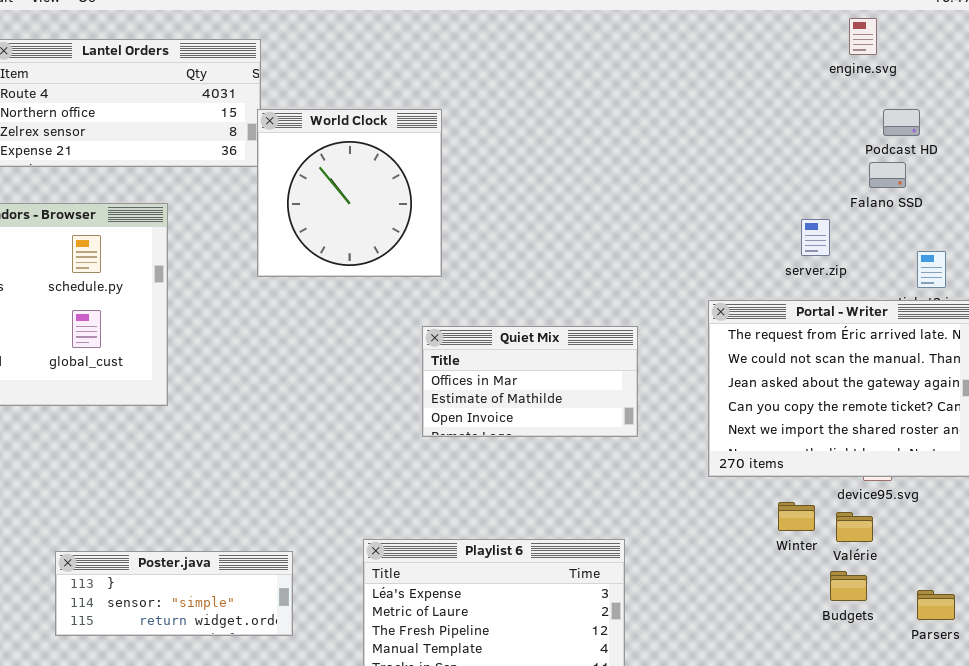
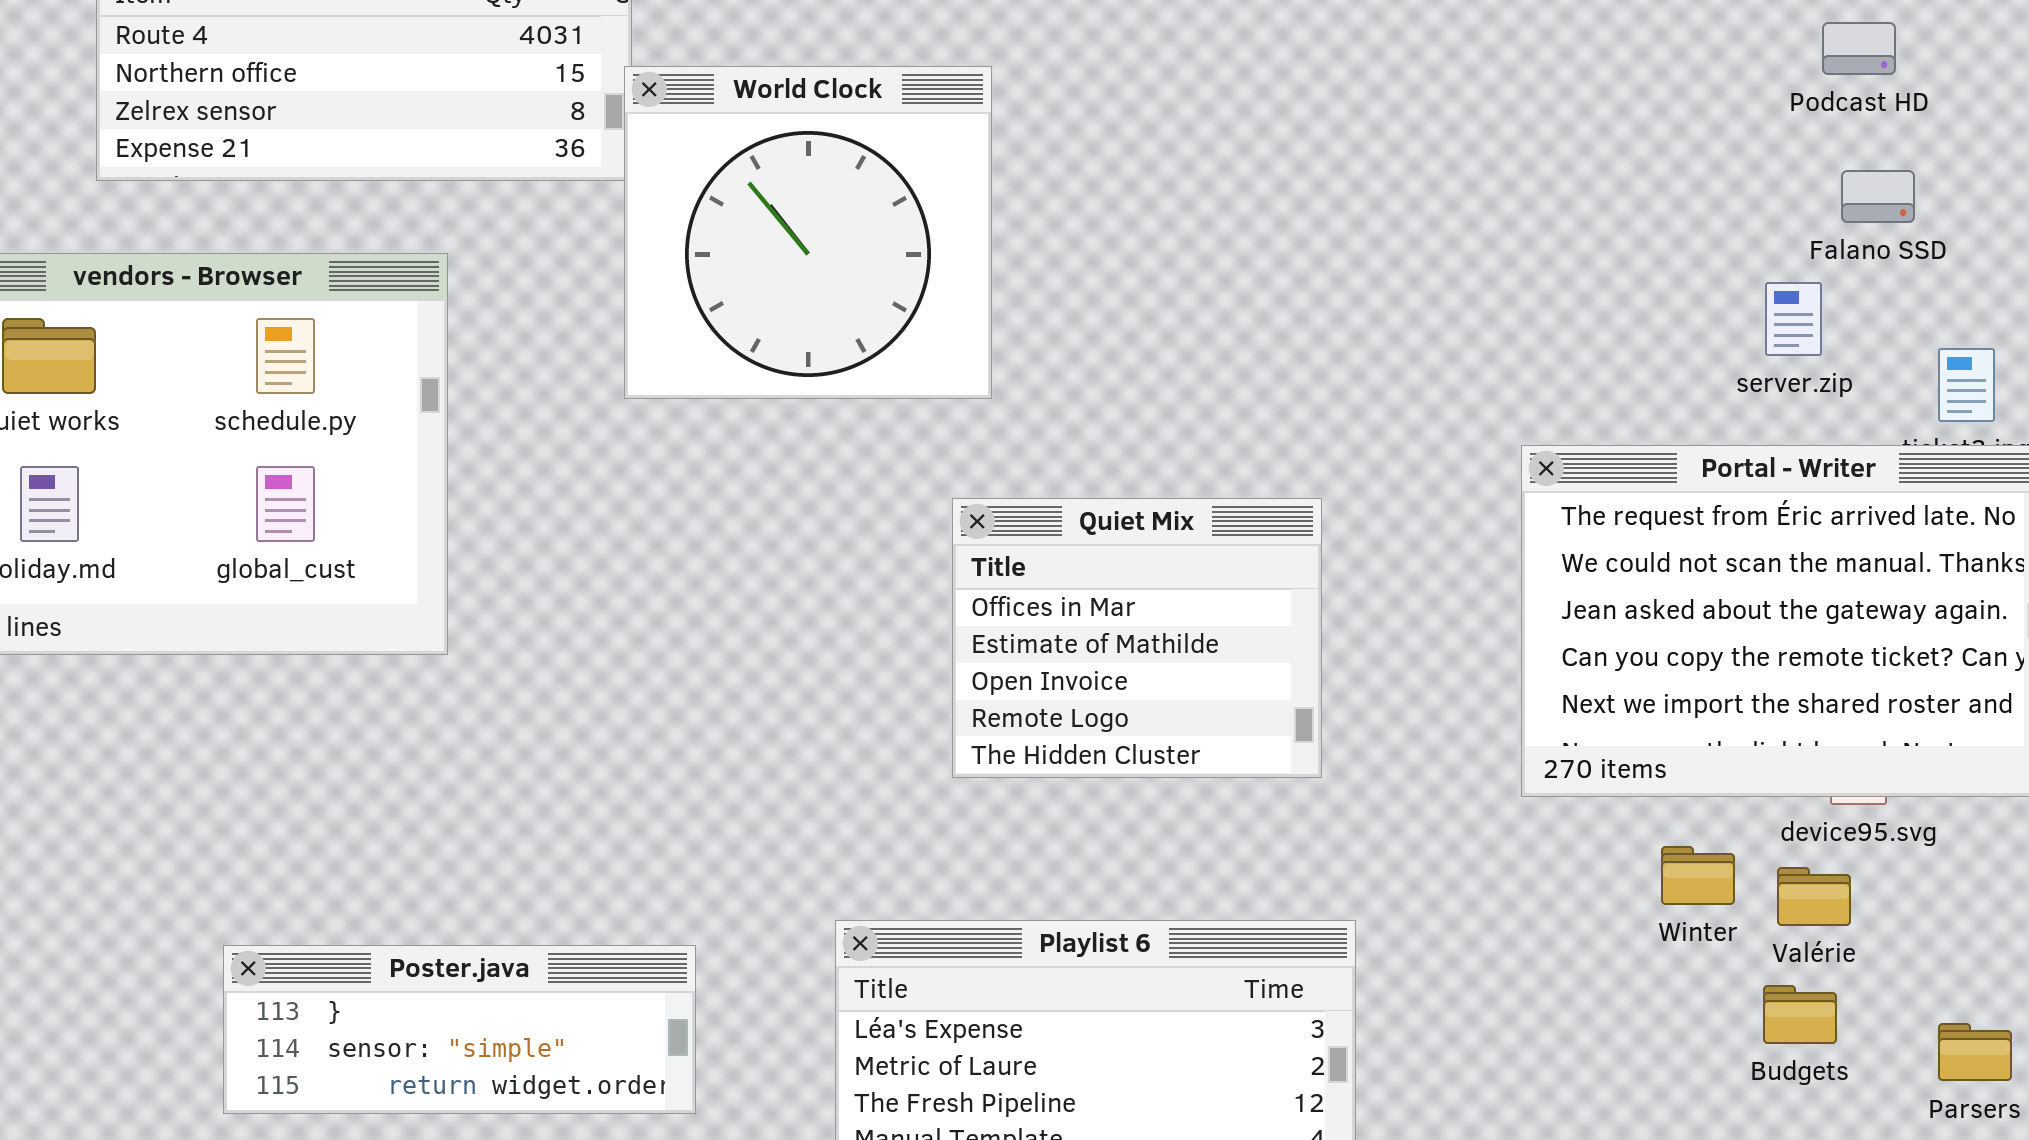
Podcast HD: [883,109,920,136] -> [1822,22,1896,75], moved
server.zip: [801,219,830,256] -> [1765,282,1822,356], moved
Quiet Mix: [422,326,638,437] -> [952,498,1322,778], resized

